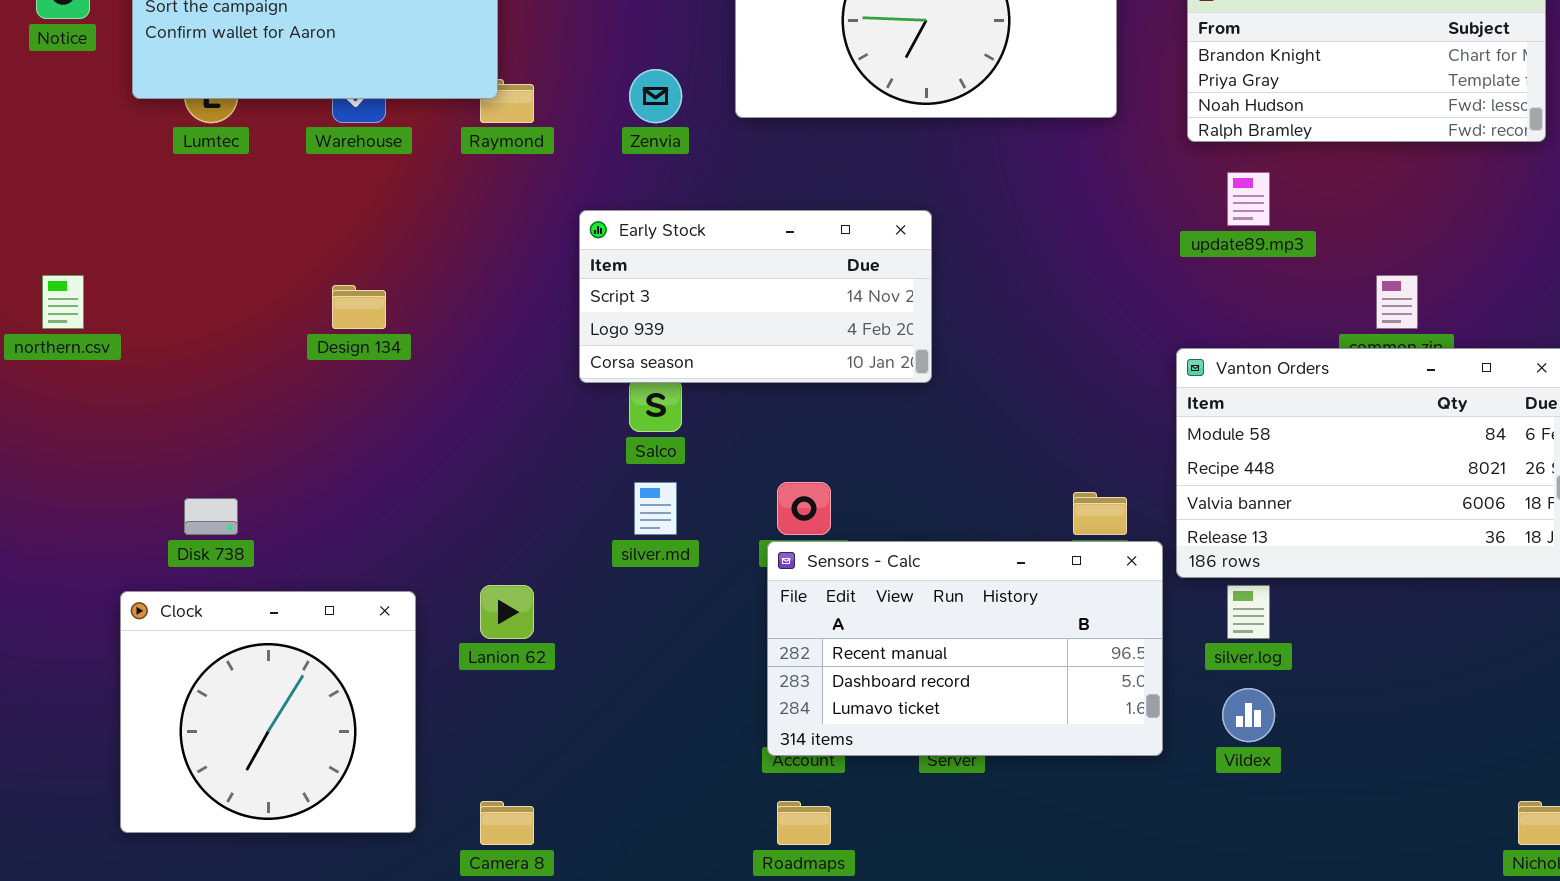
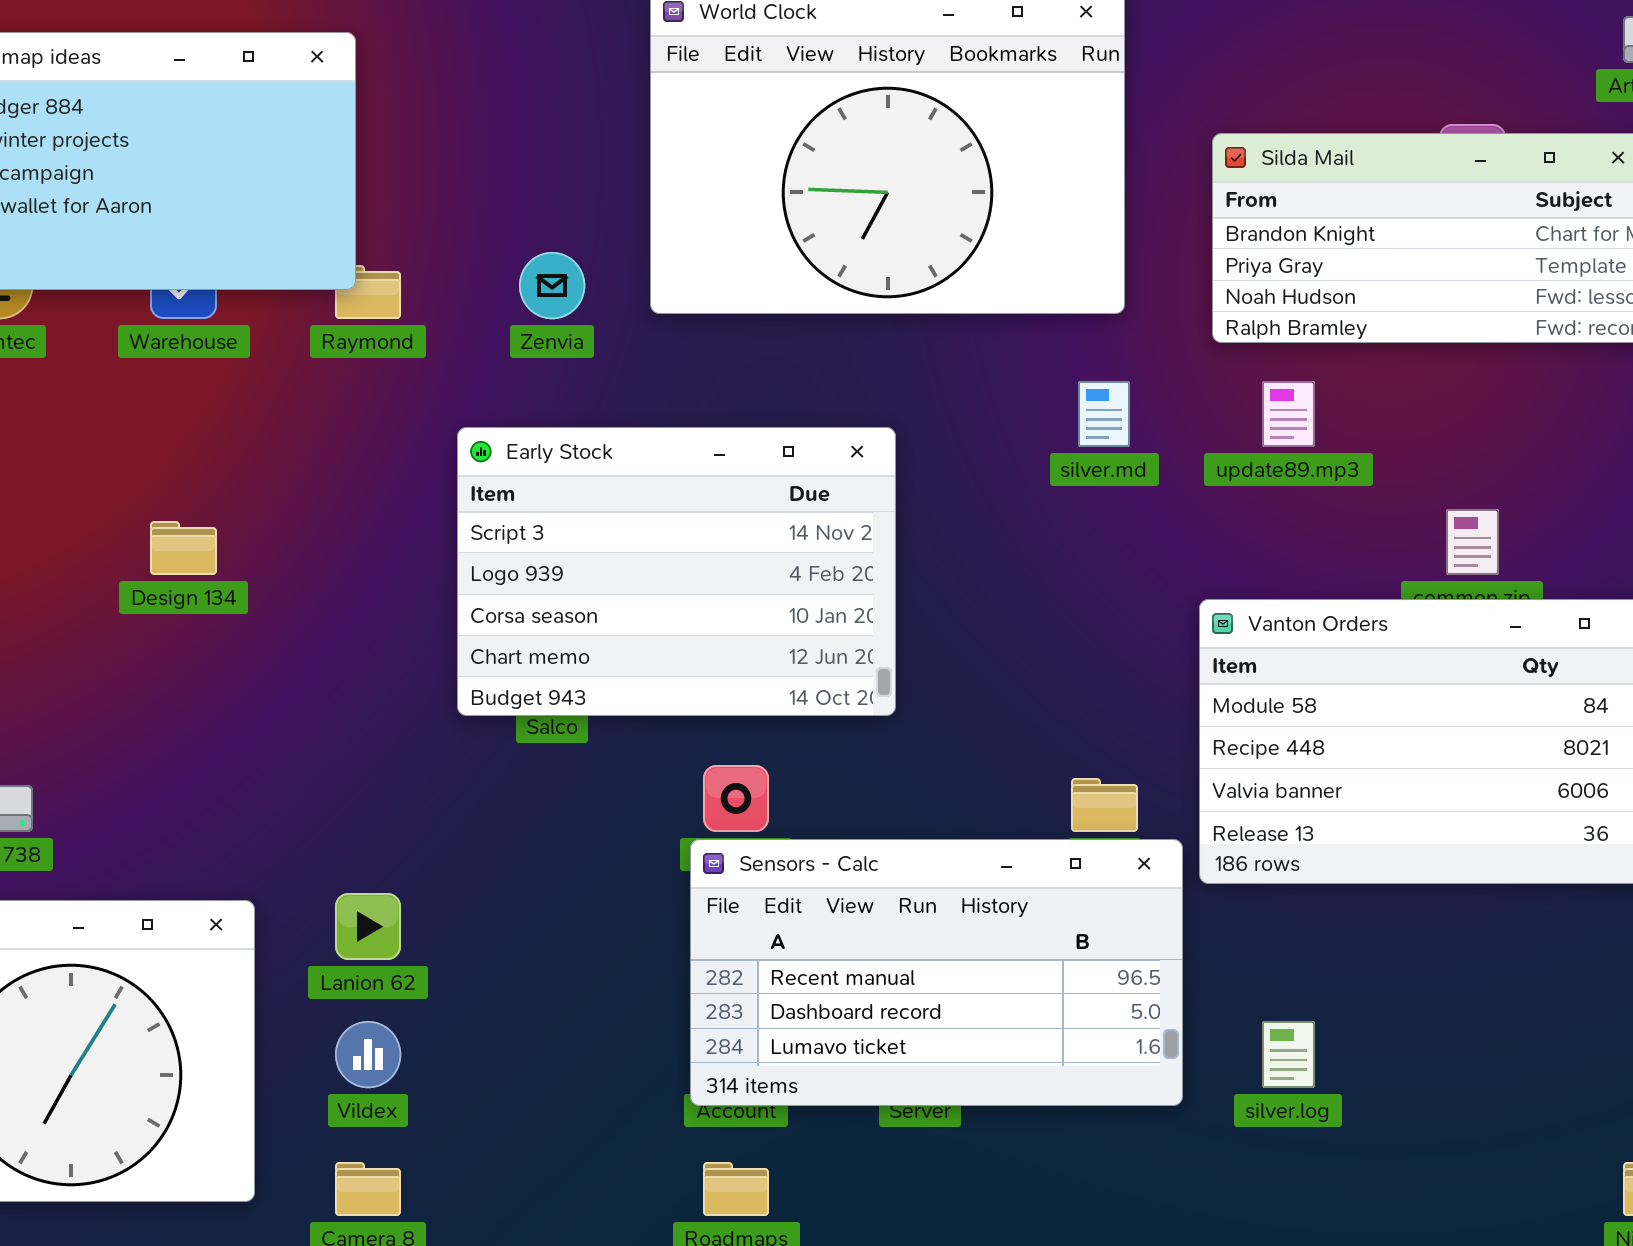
Early Stock: [579,210,932,383] -> [457,427,896,716], resized
silver.md: [634,482,677,535] -> [1078,381,1130,447], moved
silver.log: [1227,585,1270,639] -> [1262,1021,1315,1088], moved
Vildex: [1222,688,1275,742] -> [335,1021,401,1088], moved

